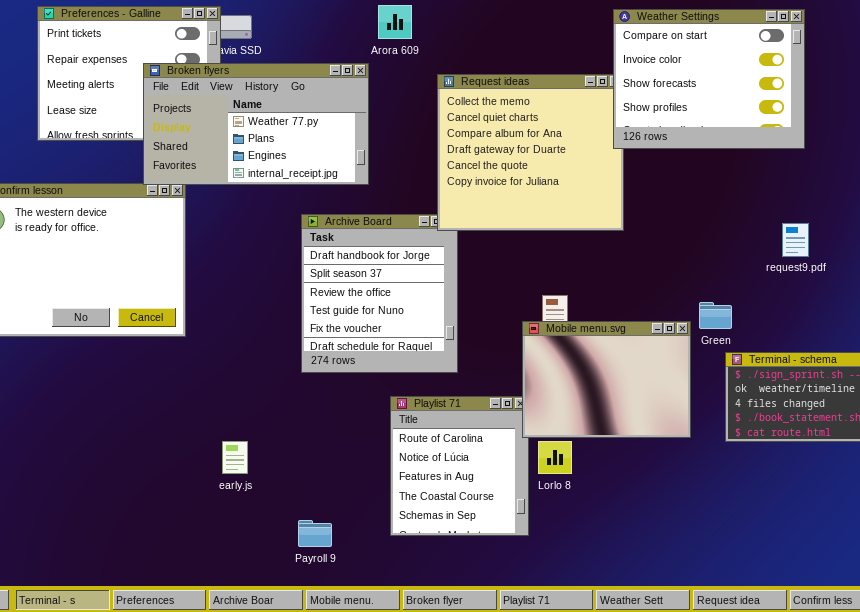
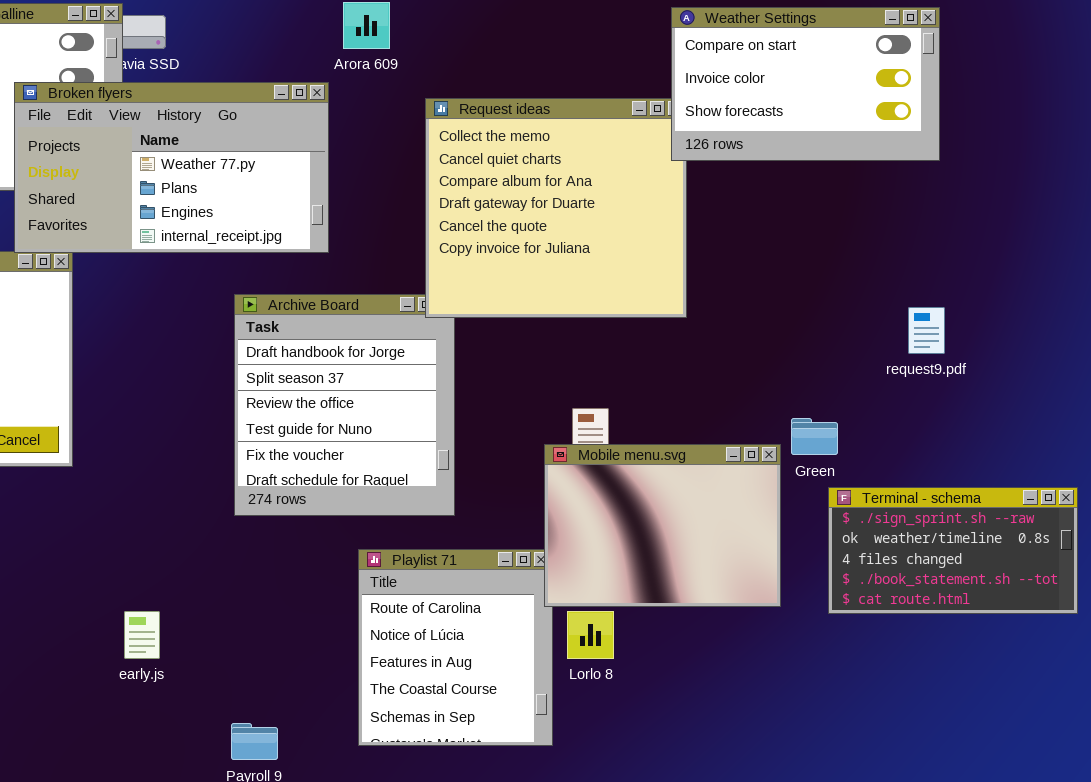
Weather Settings: [613,9,805,149] -> [671,7,940,161], resized

